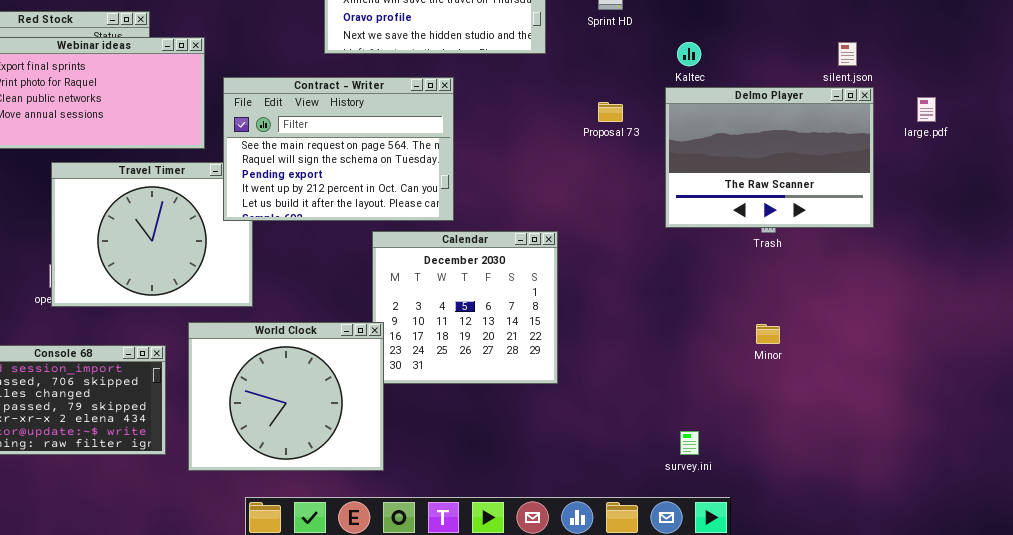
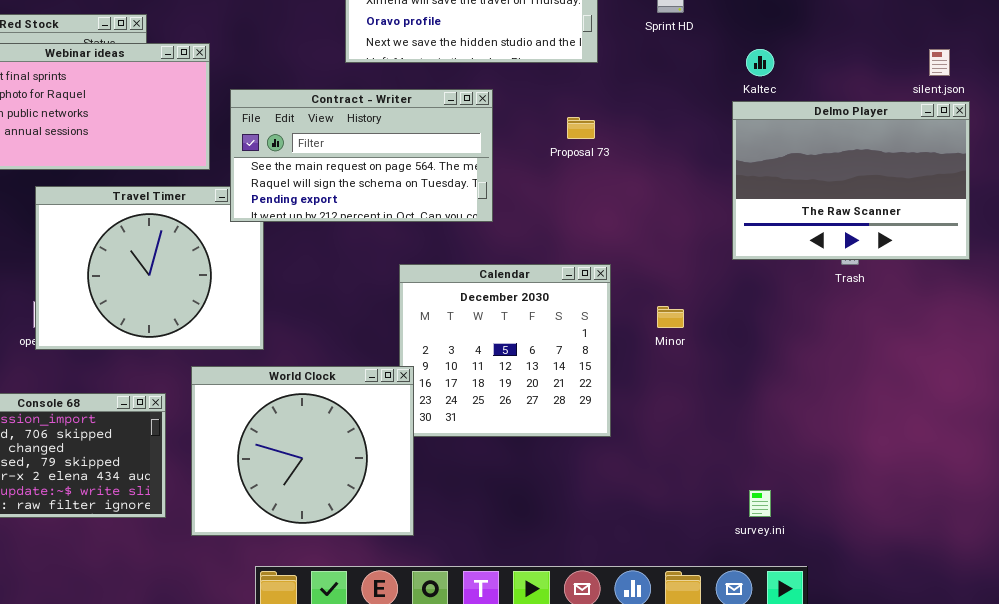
Contract - Writer: [223,77,454,221] -> [230,89,493,222], resized
Proposal 73: [598,102,623,122] -> [567,117,595,139], moved
Minor: [756,324,780,344] -> [657,306,684,328], moved

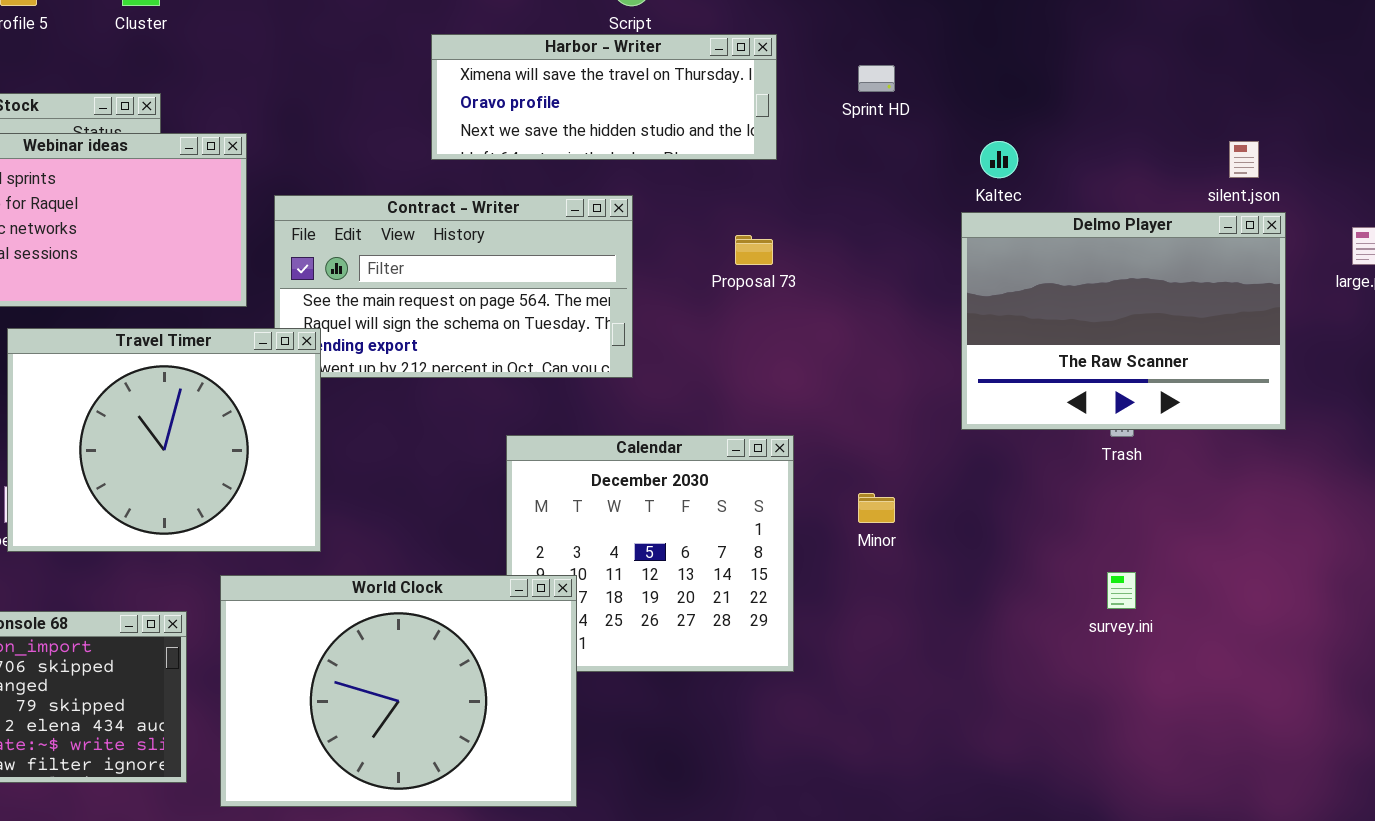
Travel Timer: [35,186,264,350] -> [7,328,321,552], raised
World Clock: [191,366,414,536] -> [220,575,577,807], resized
survey.ini: [749,490,771,517] -> [1107,572,1136,609], moved

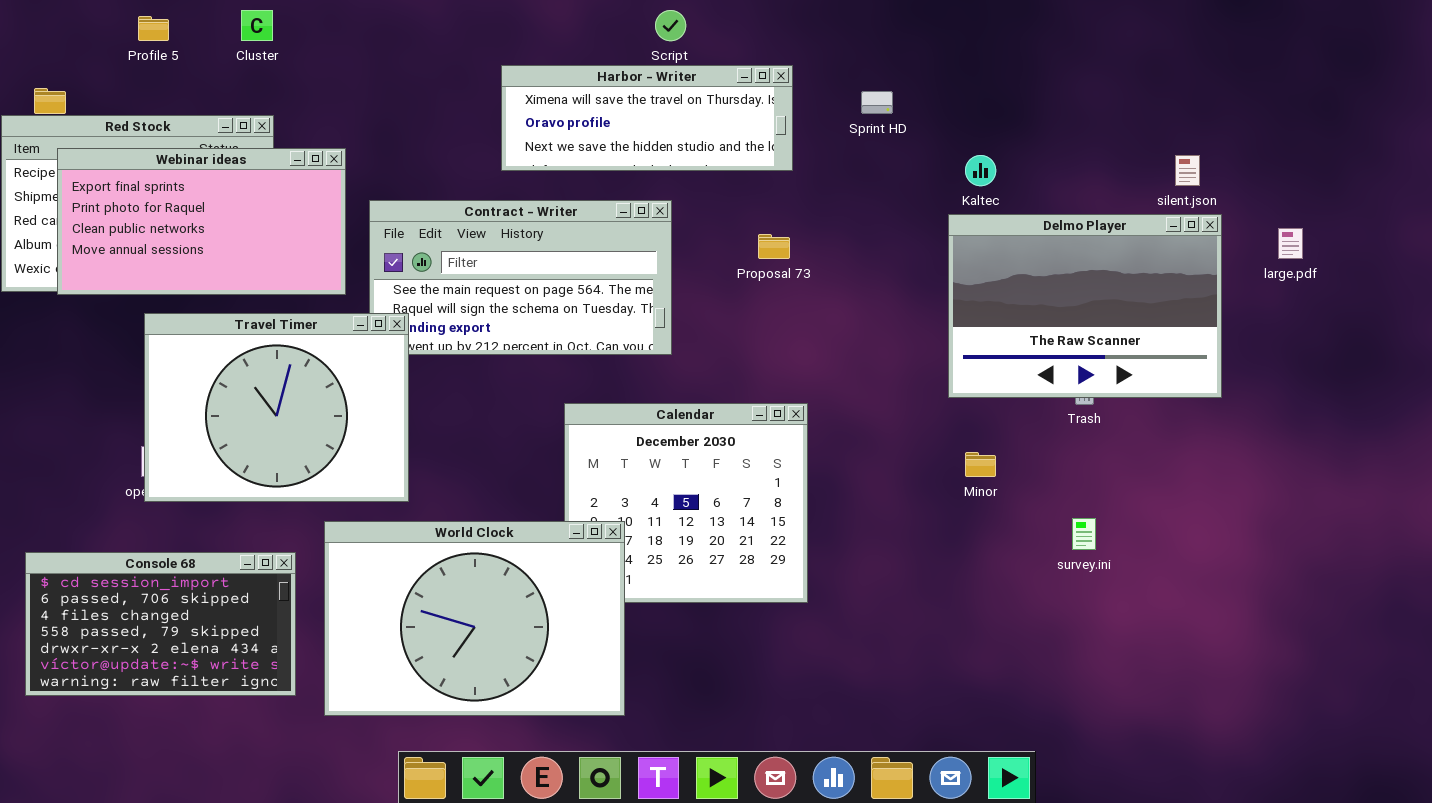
Minor: [858,493,895,523] -> [965,452,996,477], moved

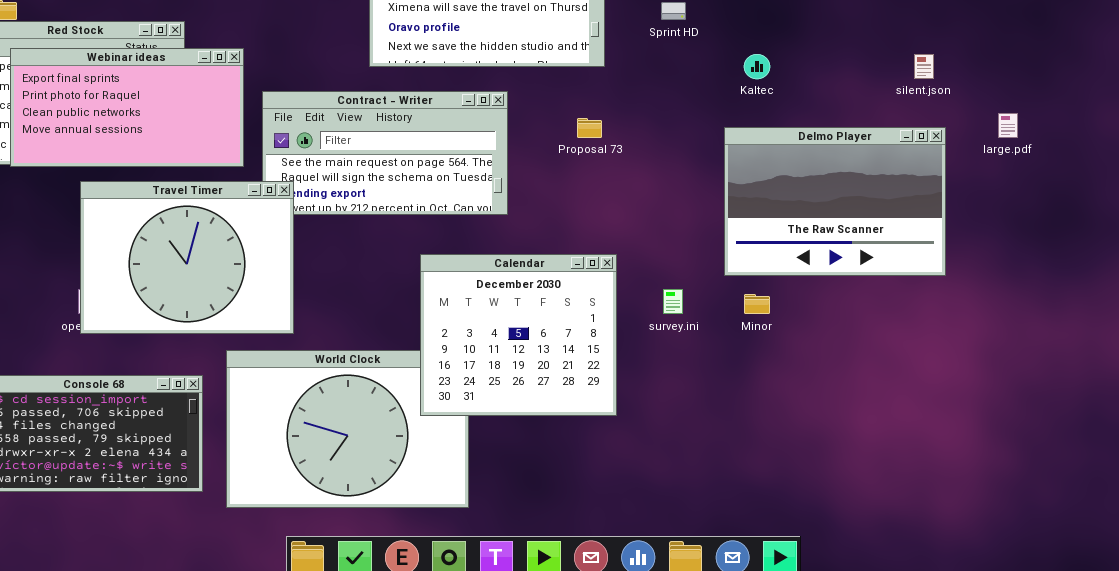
Delmo Player: [948,214,1222,398] -> [724,127,946,276], moved
Calendar: [564,403,808,603] -> [420,254,617,416], raised
survey.ini: [1072,518,1096,550] -> [663,289,683,314], moved

